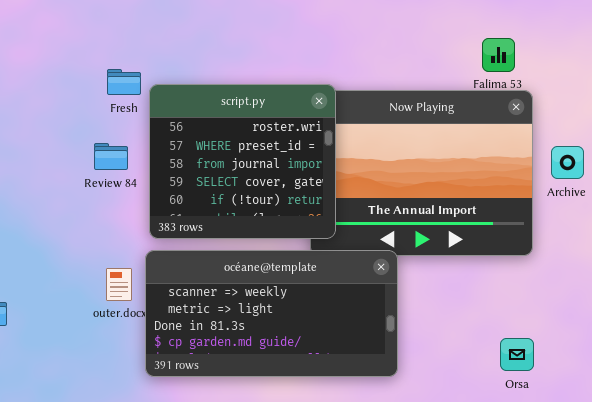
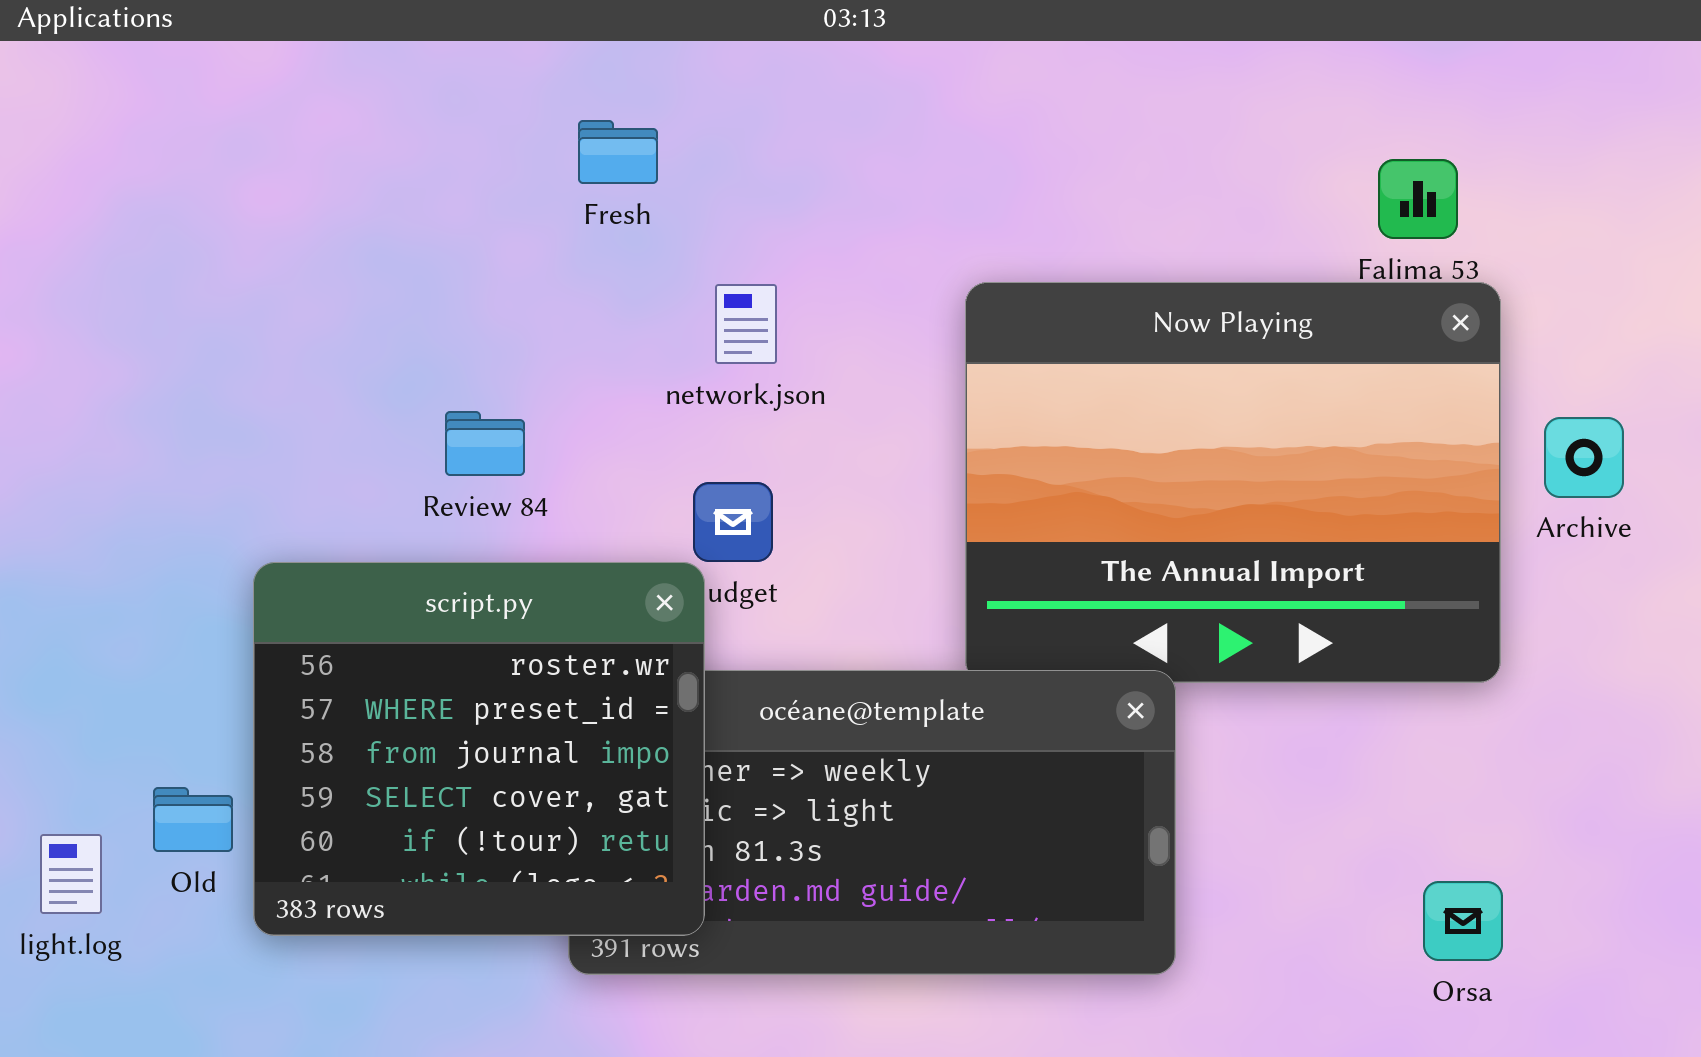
Fresh: [107,69,141,95] -> [578,120,658,184], moved
script.py: [149,84,336,239] -> [253,562,705,936], moved

